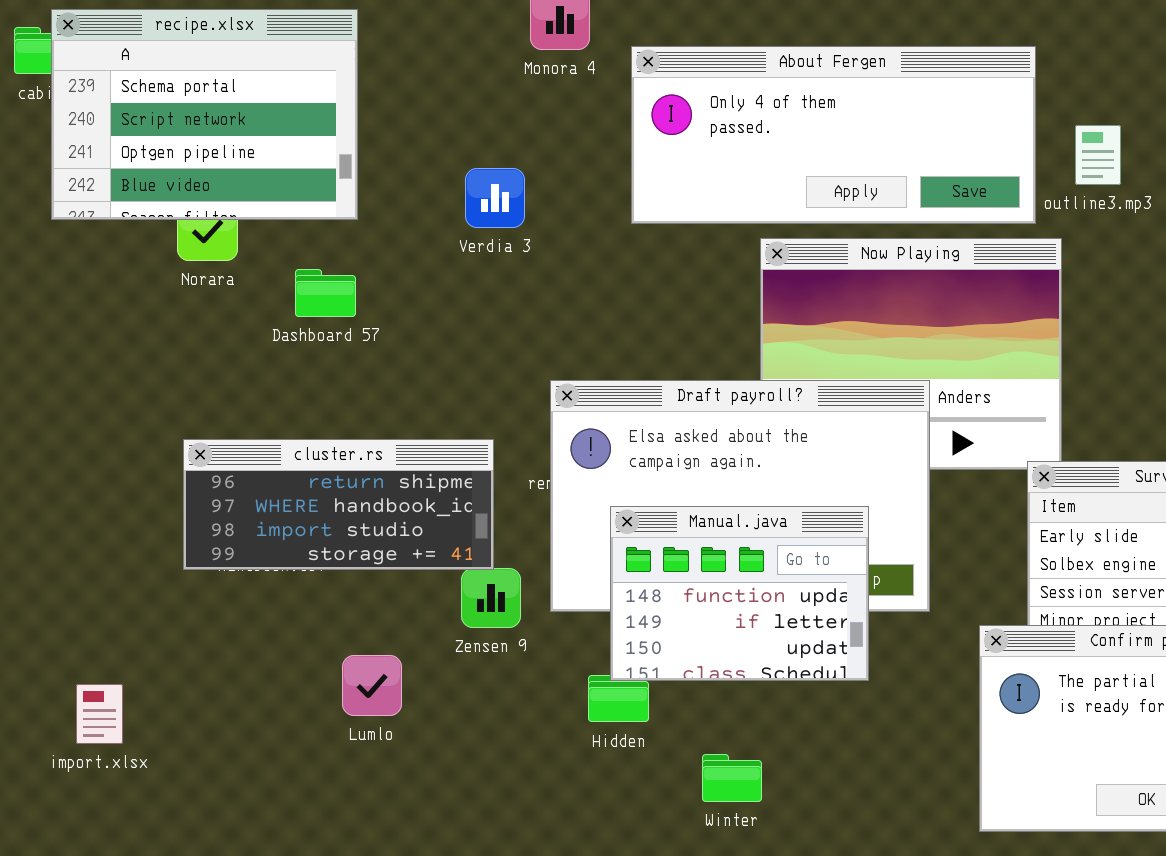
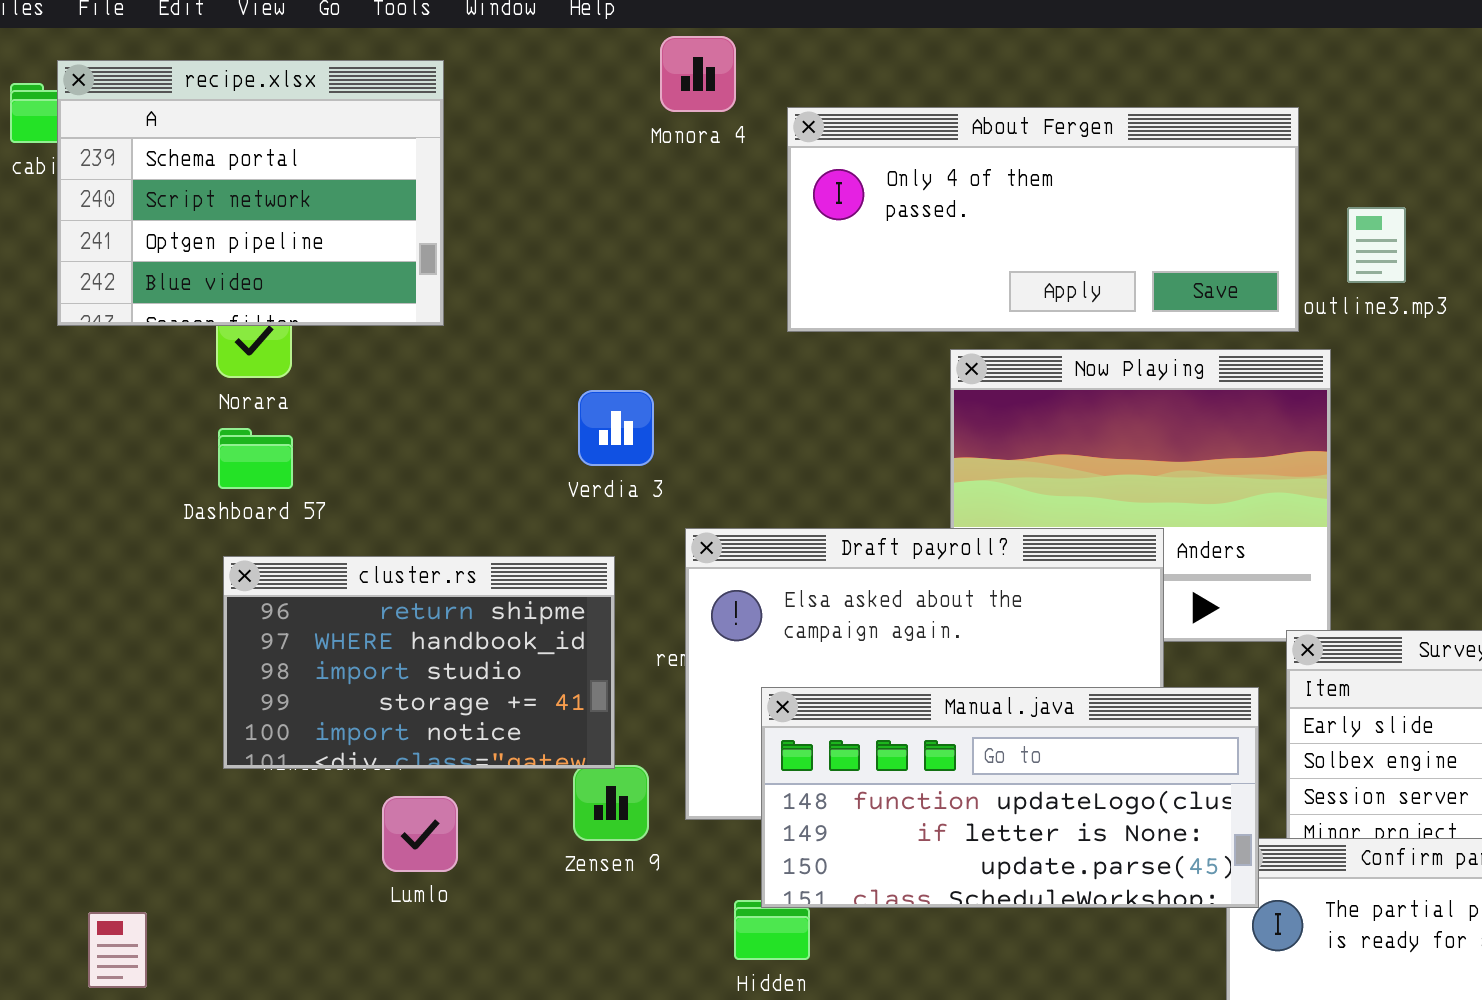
Verdia 3: [465,168,525,228] -> [578,390,654,466], moved
Dashboard 57: [295,269,356,317] -> [218,428,293,489], moved
cluster.rs: [183,439,494,570] -> [223,556,615,769], resized
Manual.java: [610,506,869,681] -> [761,687,1259,908], resized
Lumlo: [342,655,402,716] -> [382,796,458,872], moved

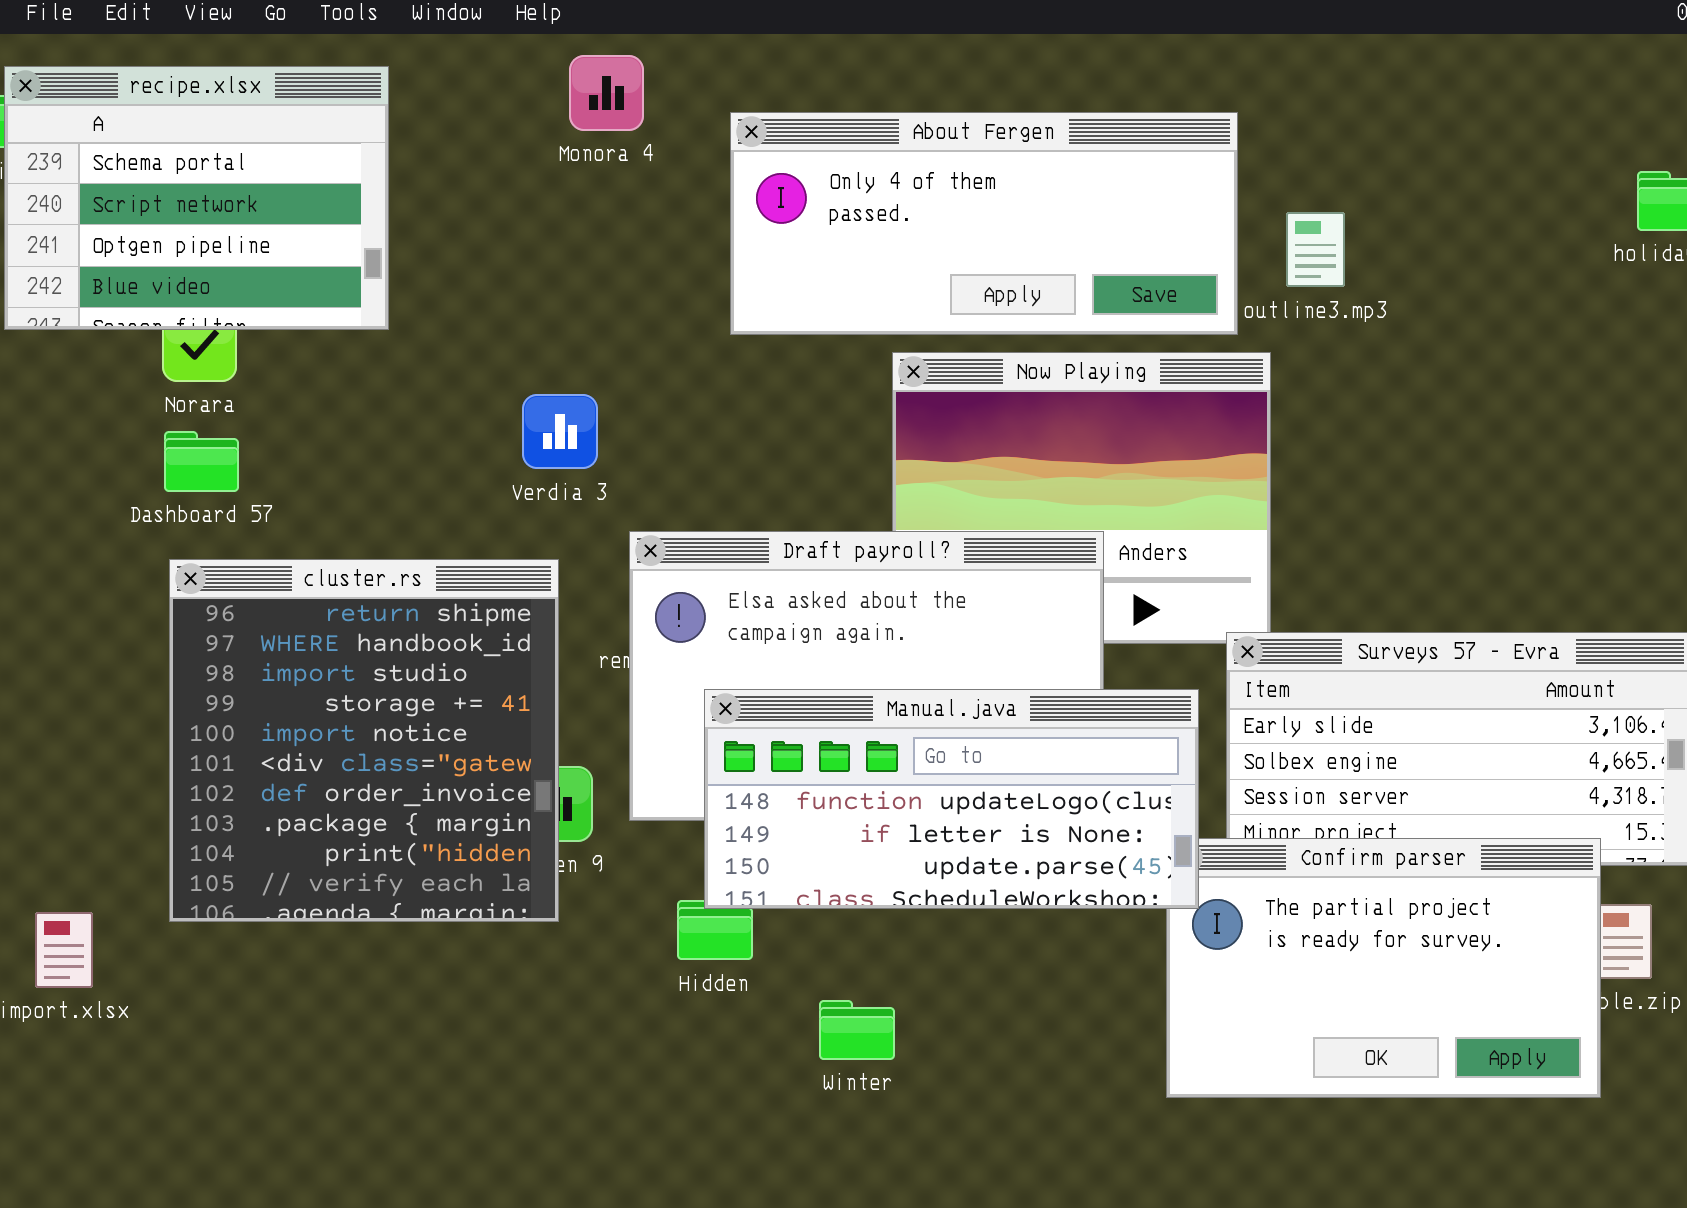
Monora 4: [660,36,736,112] -> [569,55,644,131], moved
cluster.rs: [223,556,615,769] -> [169,559,559,922], resized

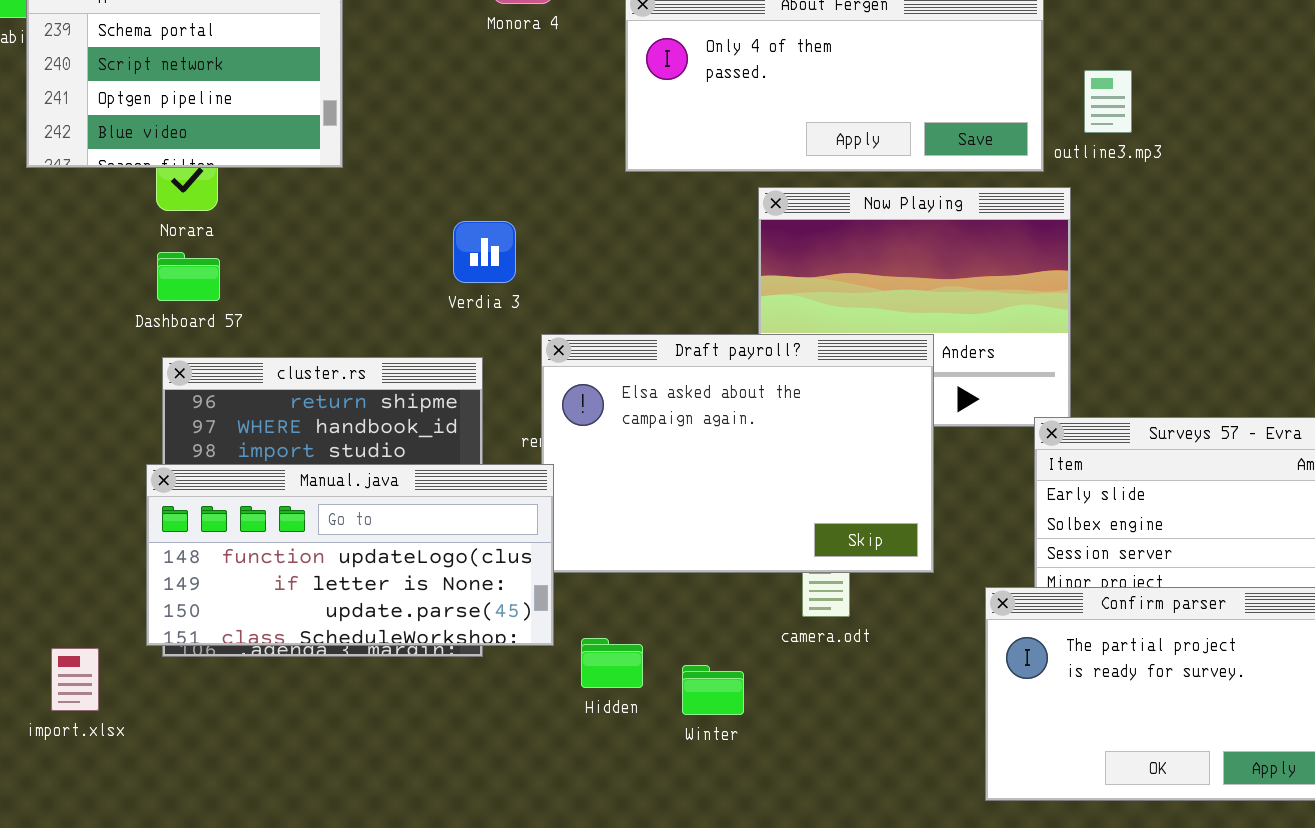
Manual.java: [704,689,1199,909] -> [146,464,554,646], moved
Winter: [819,1000,895,1060] -> [682,665,744,715], moved

